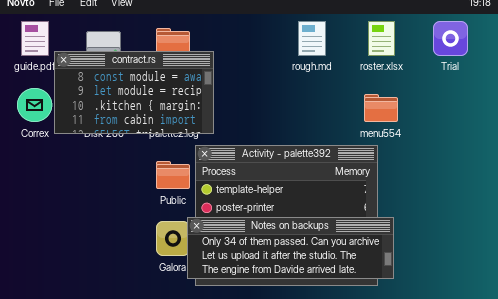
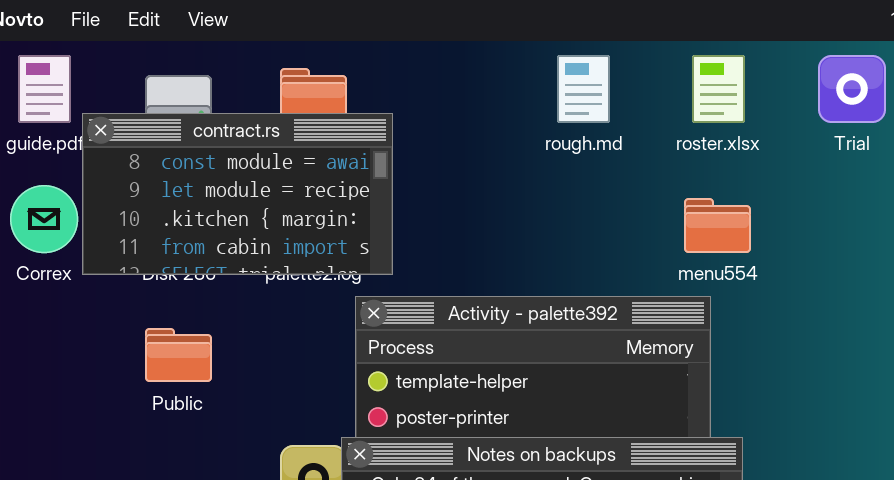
Public: [156,161,190,189] -> [145,328,212,382], moved

